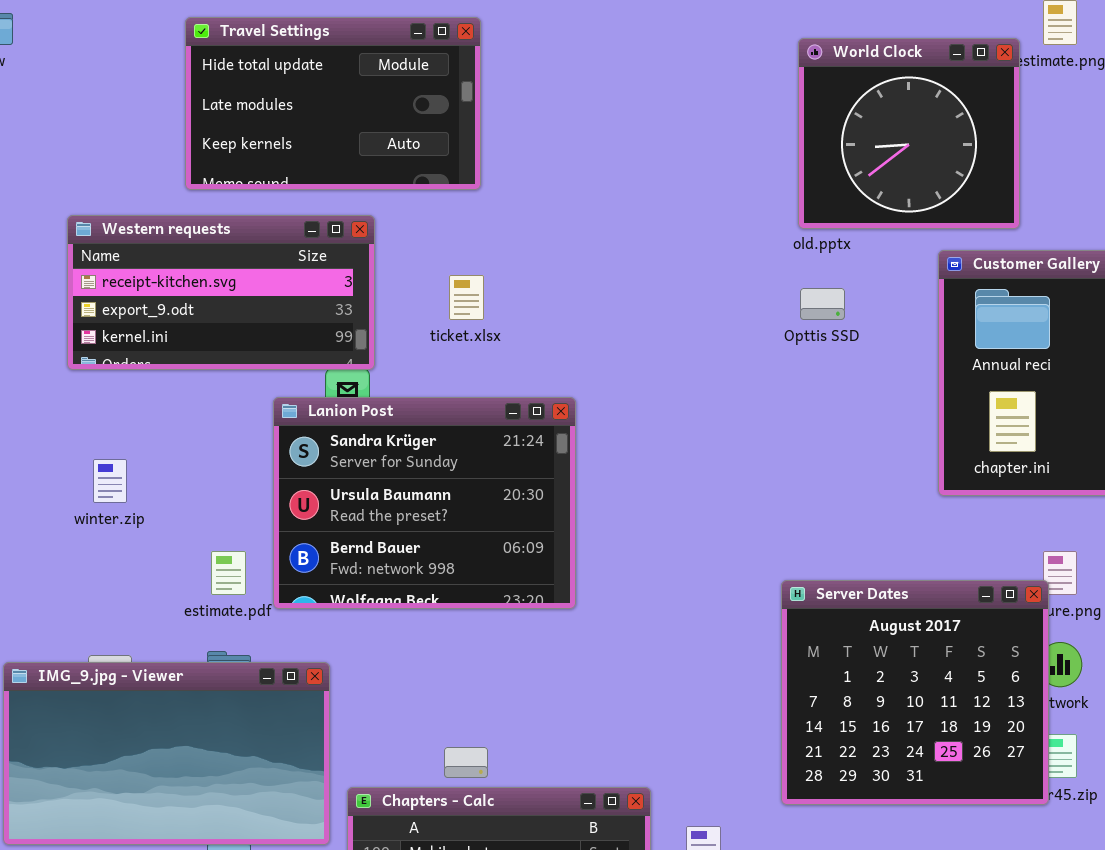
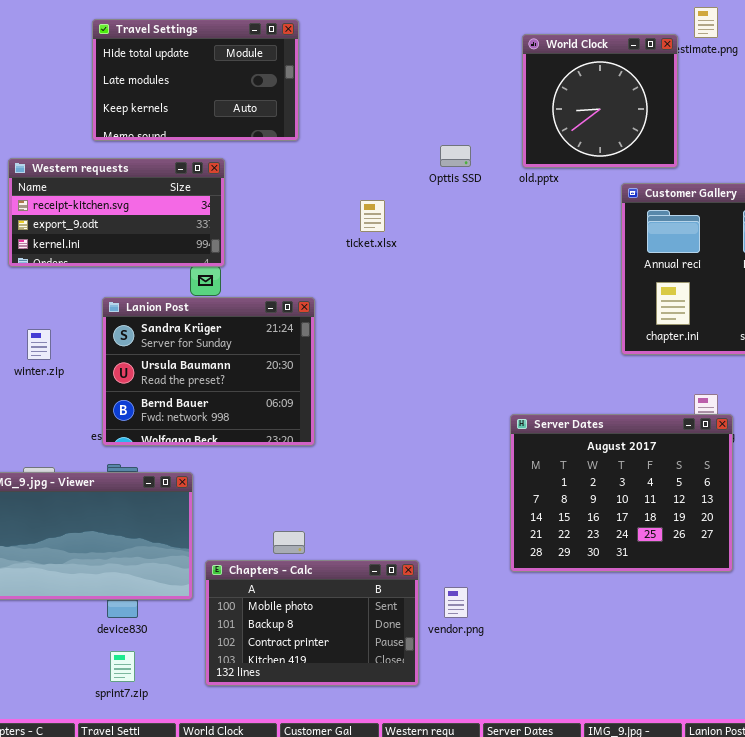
ticket.xlsx: [449,275,484,320] -> [360,200,385,232], moved
Opttis SSD: [800,288,845,320] -> [440,145,471,167], moved
Lanion Post: [273,397,576,609] -> [102,297,315,446], moved
Server Dates: [781,580,1049,805] -> [510,414,733,572], resized

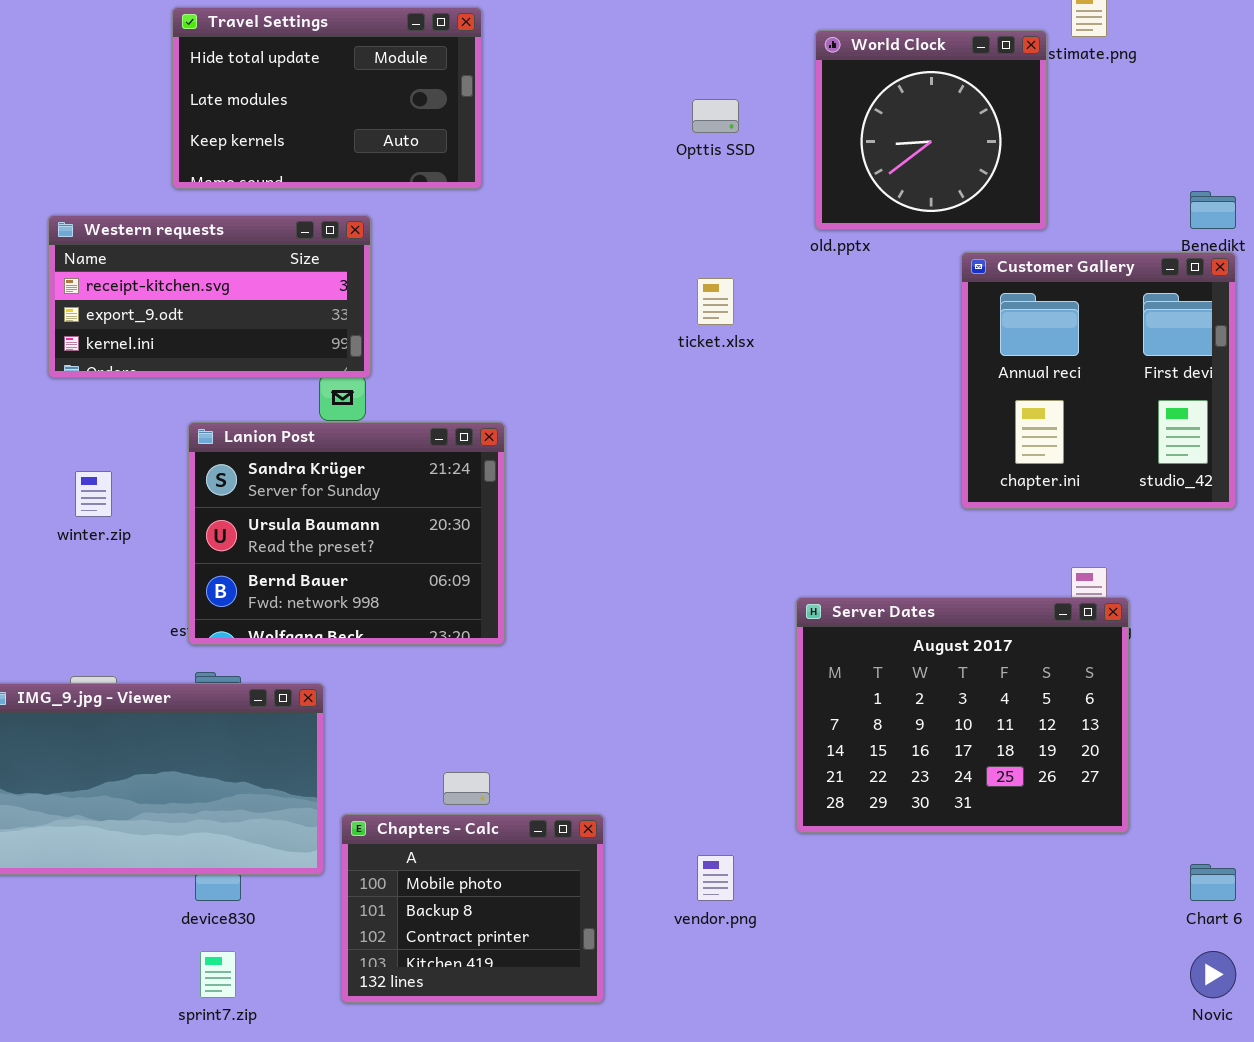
Opttis SSD: [440,145,471,167] -> [692,99,739,133], moved
ticket.xlsx: [360,200,385,232] -> [697,278,734,325], moved
Chapters - Calc: [205,560,419,686] -> [341,814,604,1003], resized

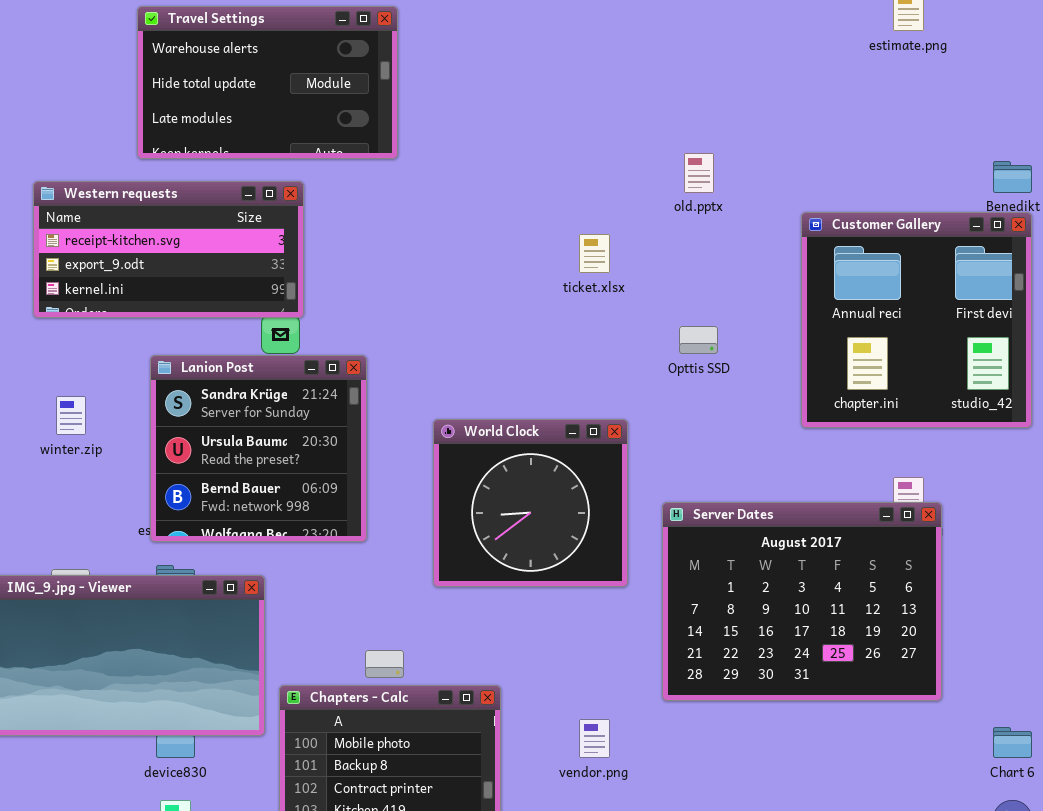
Travel Settings: [172,7,482,189] -> [137,6,398,159], scrolled up 1 row
World Clock: [815,30,1047,230] -> [433,419,628,587], moved
Opttis SSD: [692,99,739,133] -> [679,326,718,354], moved
Lanion Post: [188,422,505,645] -> [150,355,367,542], resized

